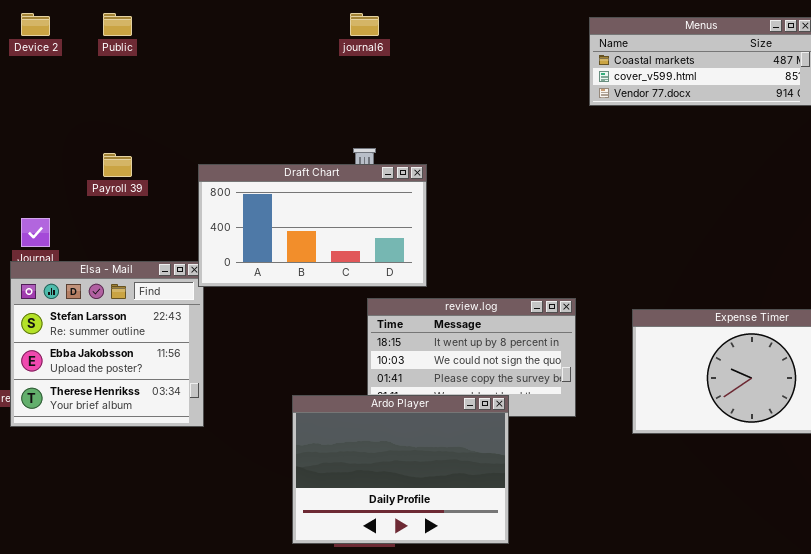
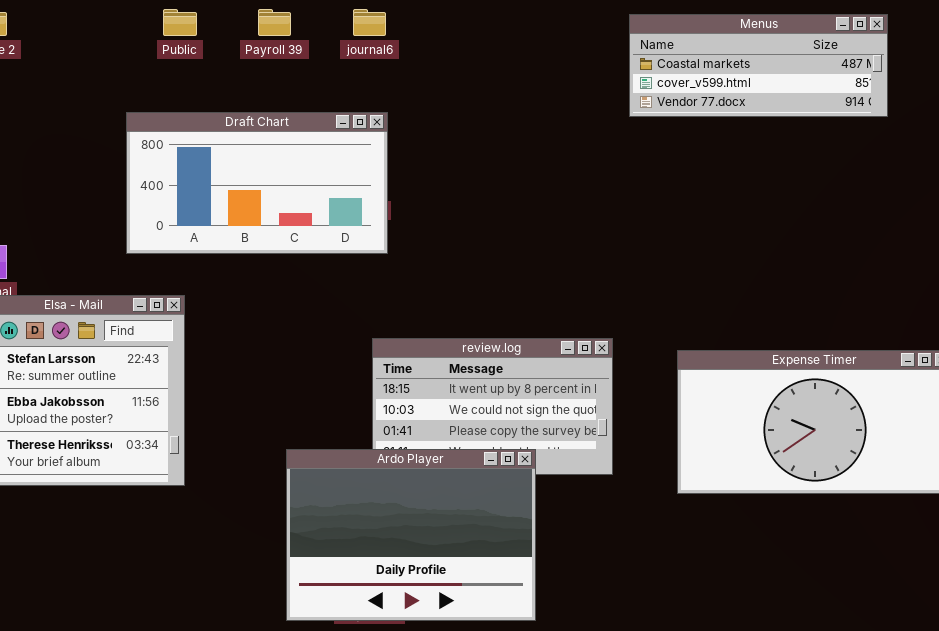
Public: [103,13,132,36] -> [163,9,197,36], moved
Payroll 39: [103,153,132,177] -> [258,9,291,36], moved
Draft Chart: [198,164,427,287] -> [126,112,388,254], moved

